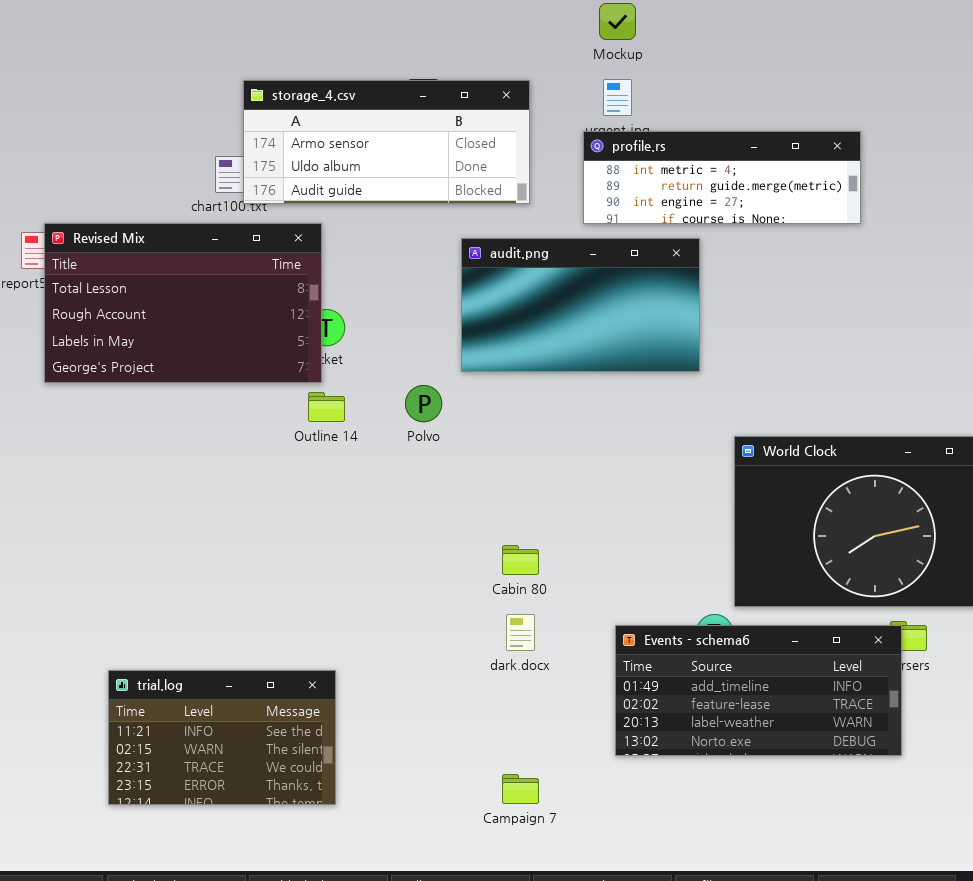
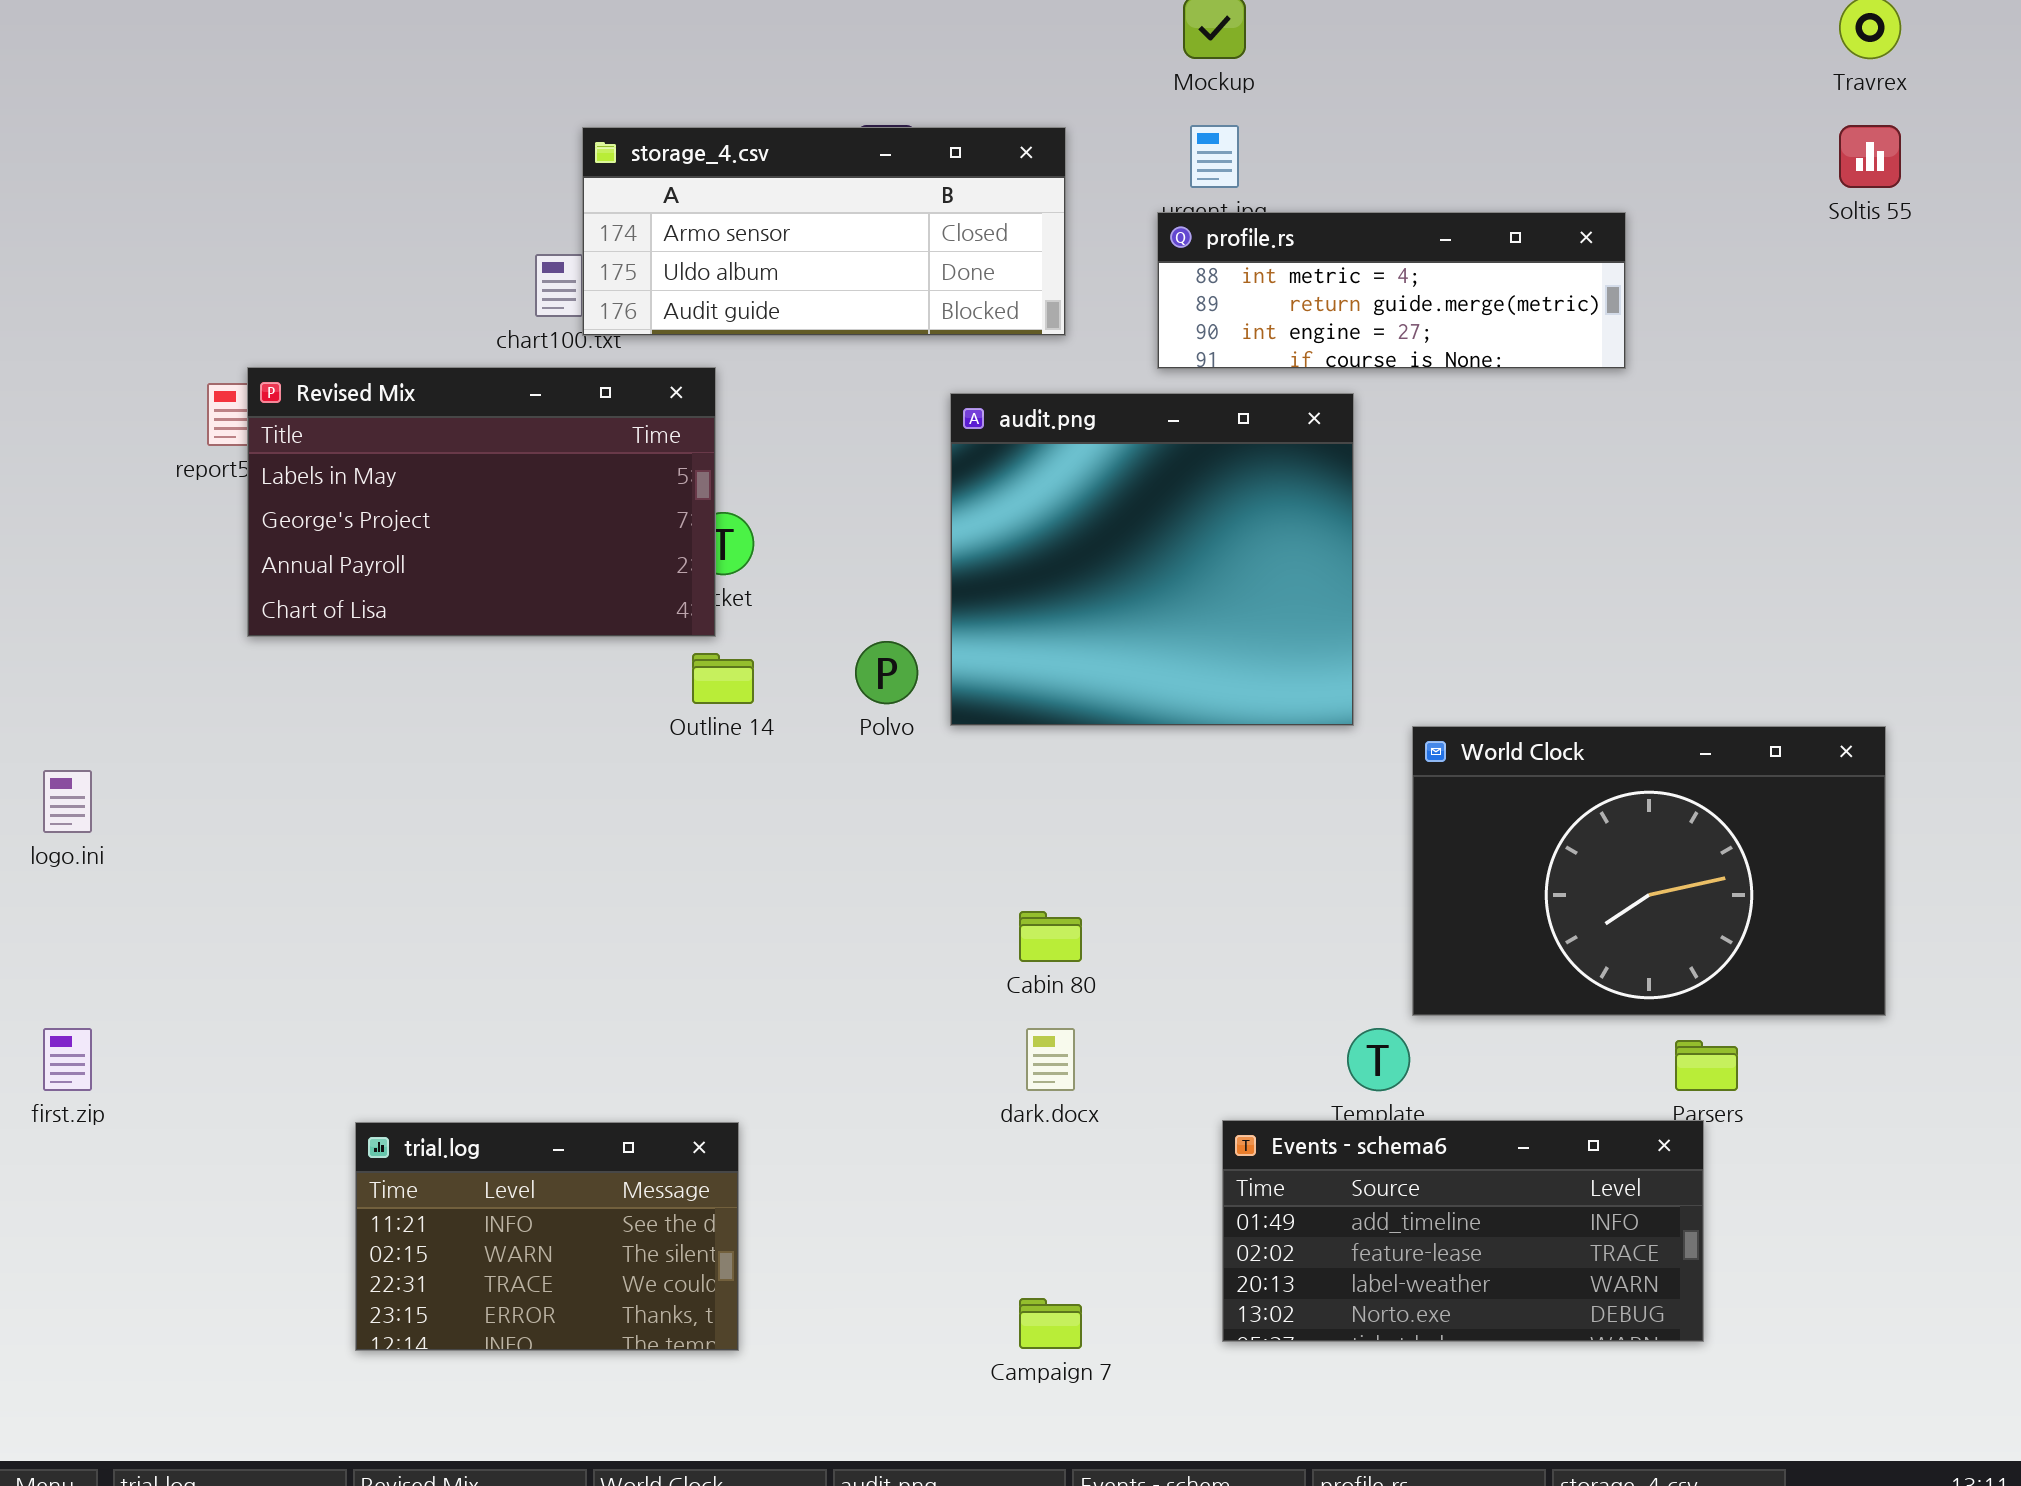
Revised Mix: [44,223,322,383] -> [247,367,716,637], scrolled down 2 rows
audit.png: [461,238,700,372] -> [950,393,1354,726], resized
Events - schema6: [615,625,902,756] -> [1222,1120,1704,1342], moved

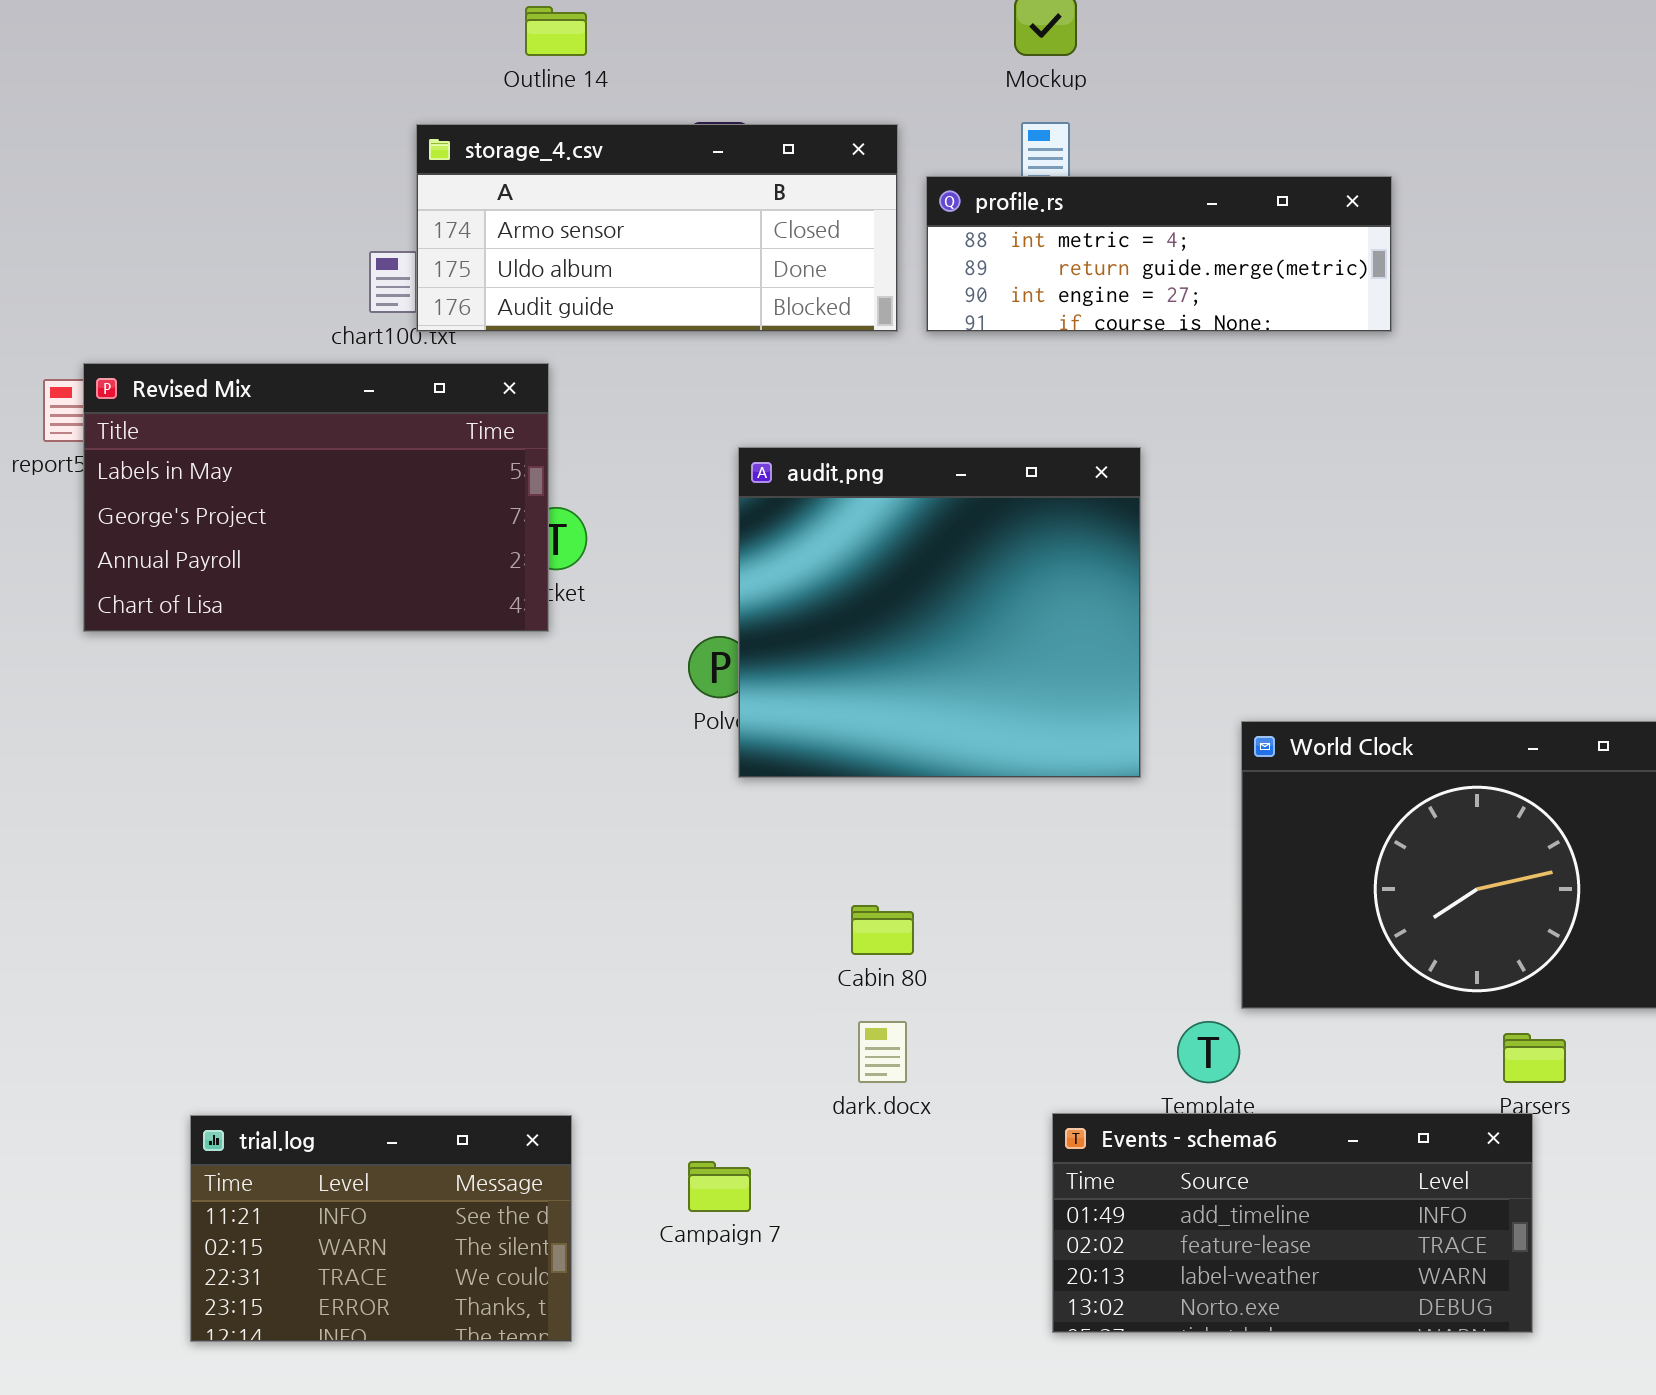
profile.rs: [1157,212,1626,369] -> [926,176,1392,332], moved
audit.png: [950,393,1354,726] -> [738,447,1141,778], moved
Outline 14: [692,653,754,704] -> [525,6,587,56], moved
Campaign 7: [1019,1298,1082,1349] -> [688,1161,751,1212], moved

